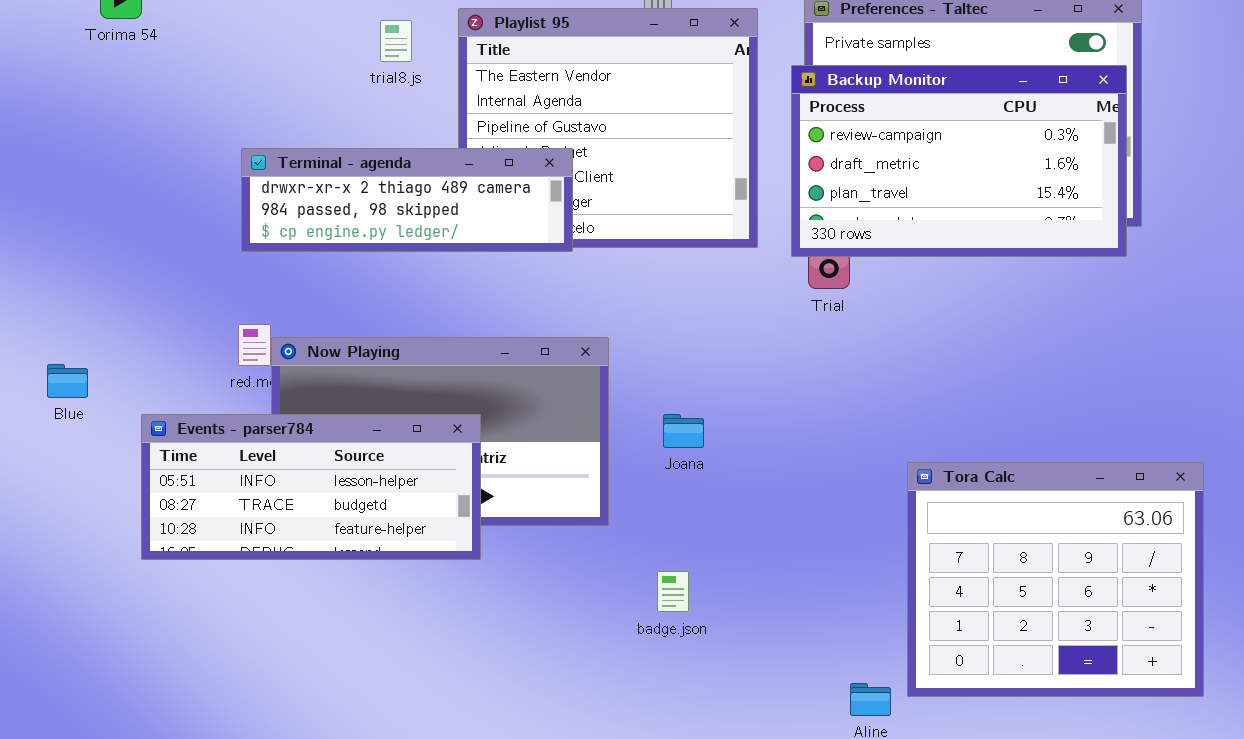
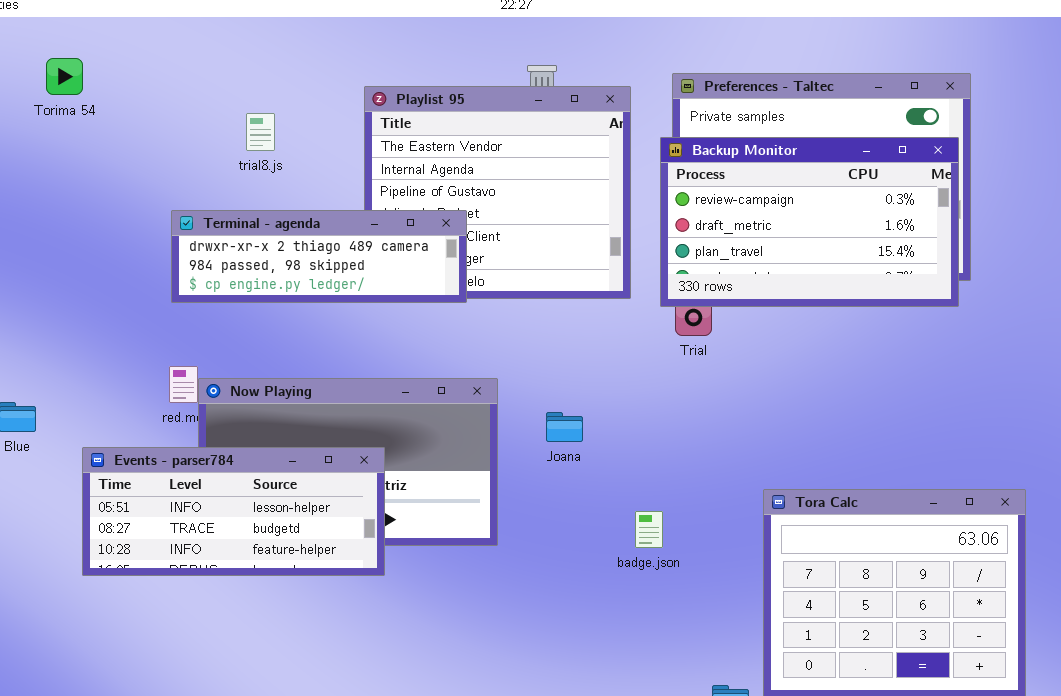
trial8.js: [380,20,412,62] -> [246,113,275,151], moved
Joana: [663,414,704,448] -> [546,412,583,442], moved
badge.json: [657,571,689,612] -> [635,511,663,548], moved

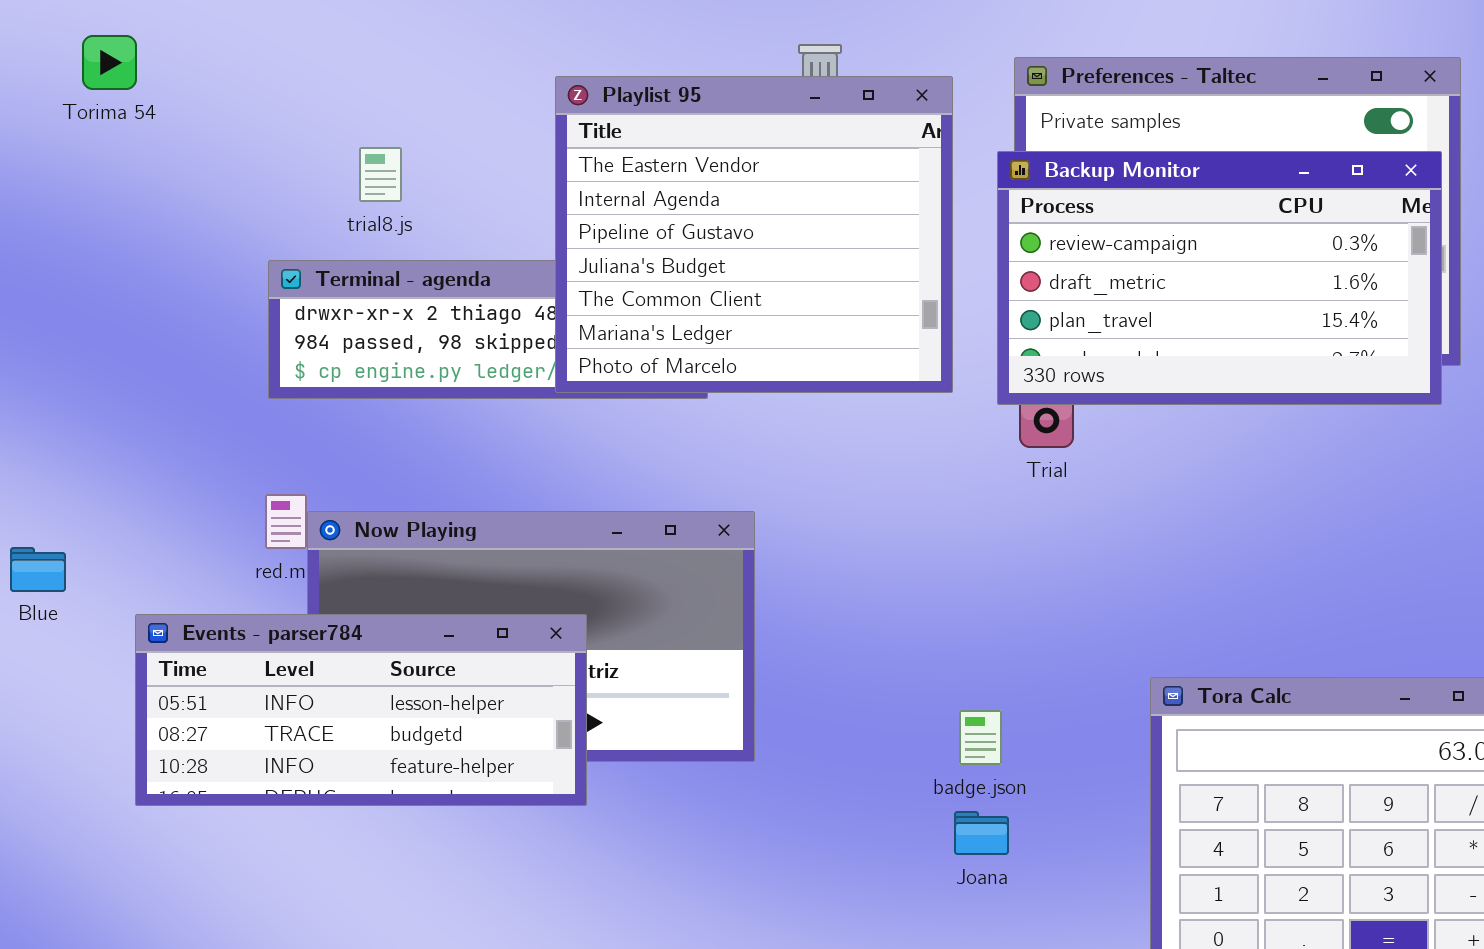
Playlist 95: [364,86,631,299] -> [555,76,953,393], raised
trial8.js: [246,113,275,151] -> [359,147,402,202], moved
Joana: [546,412,583,442] -> [954,811,1009,855], moved

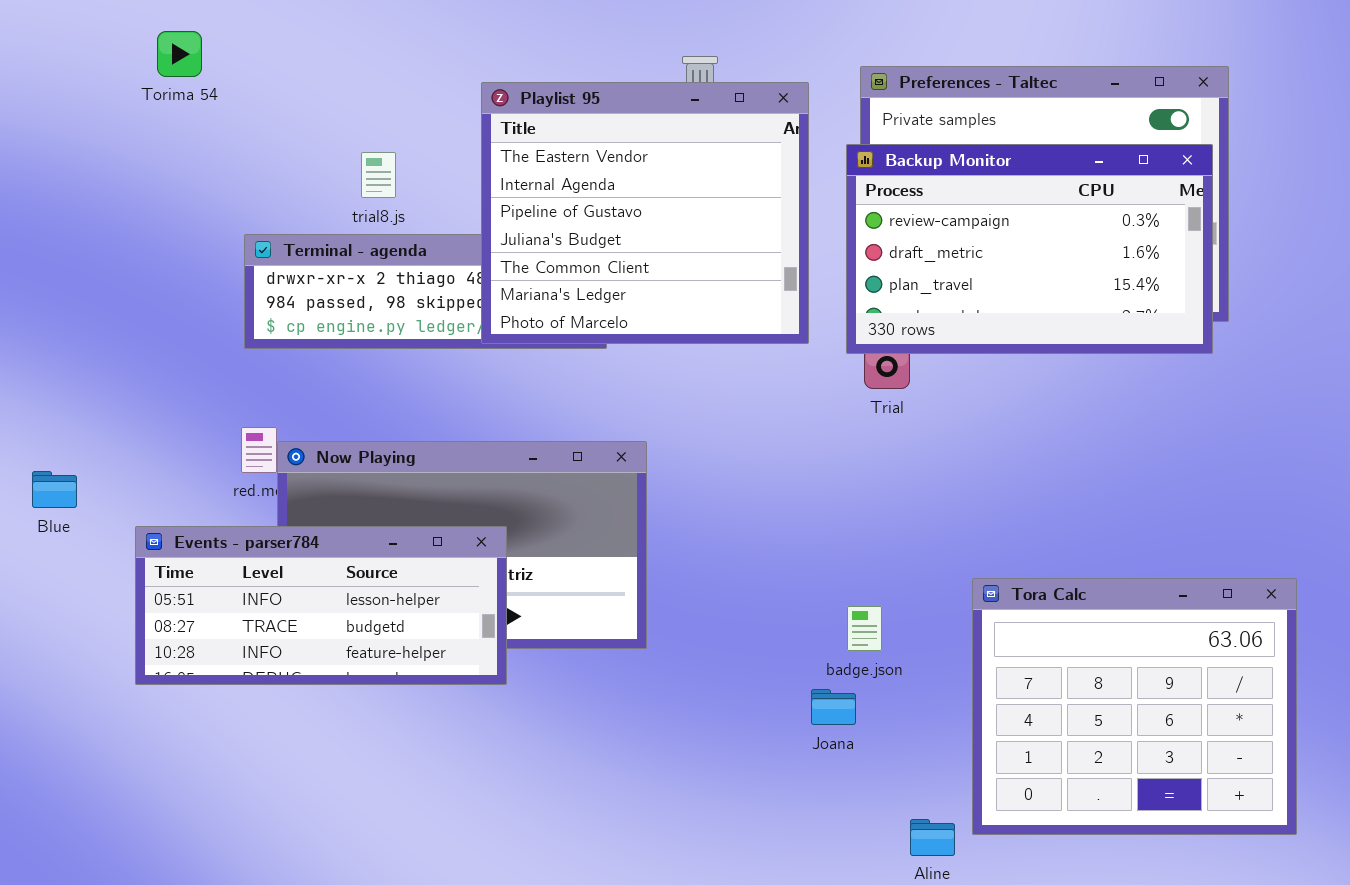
Torima 54: [82,35,137,90] -> [157,31,202,77], moved
trial8.js: [359,147,402,202] -> [361,152,396,198], moved
badge.json: [959,710,1002,765] -> [847,606,882,651], moved

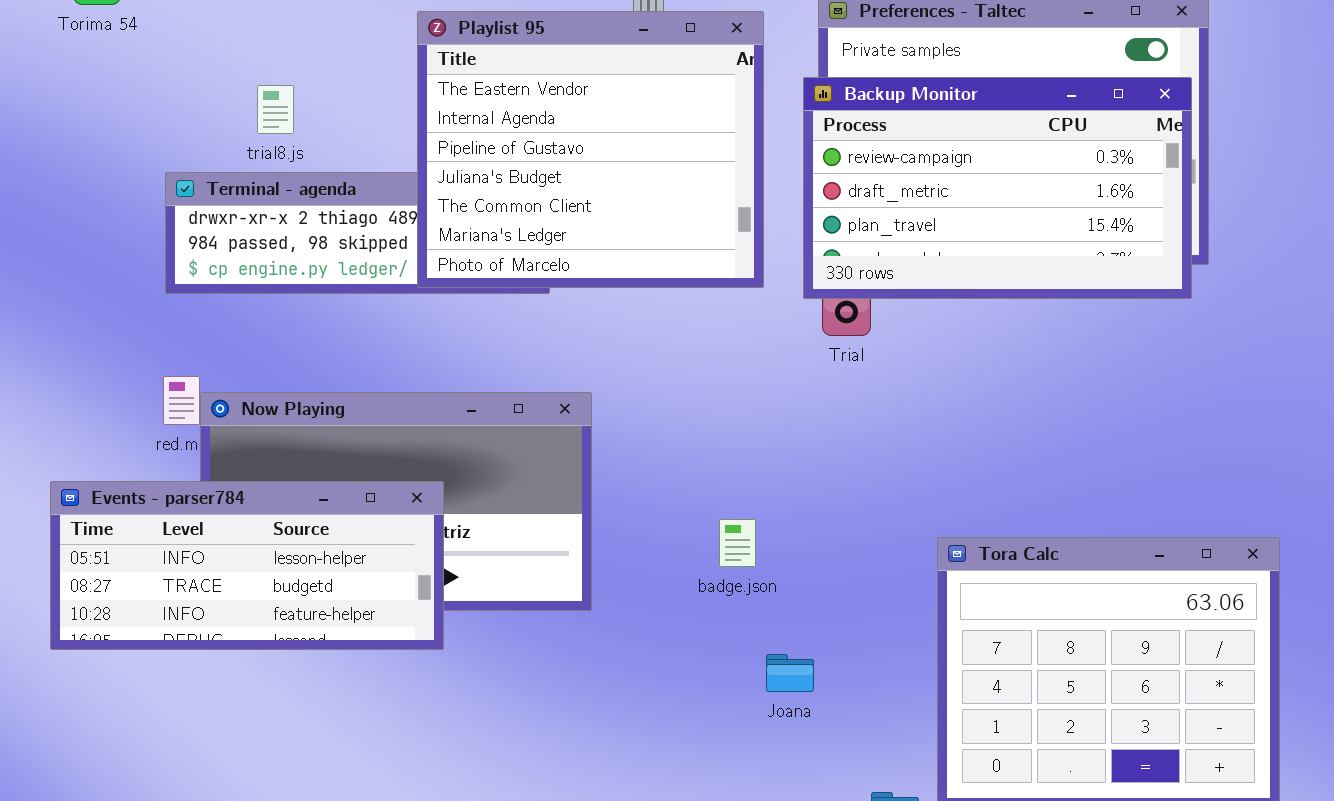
trial8.js: [361,152,396,198] -> [257,85,294,134], moved
badge.json: [847,606,882,651] -> [719,519,756,567], moved

